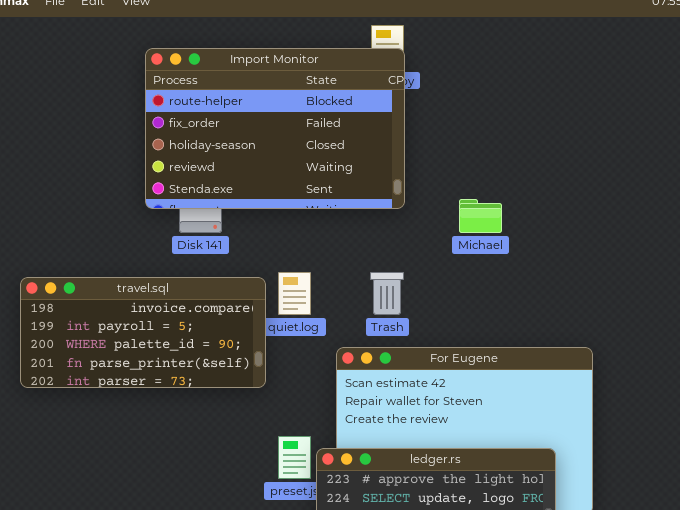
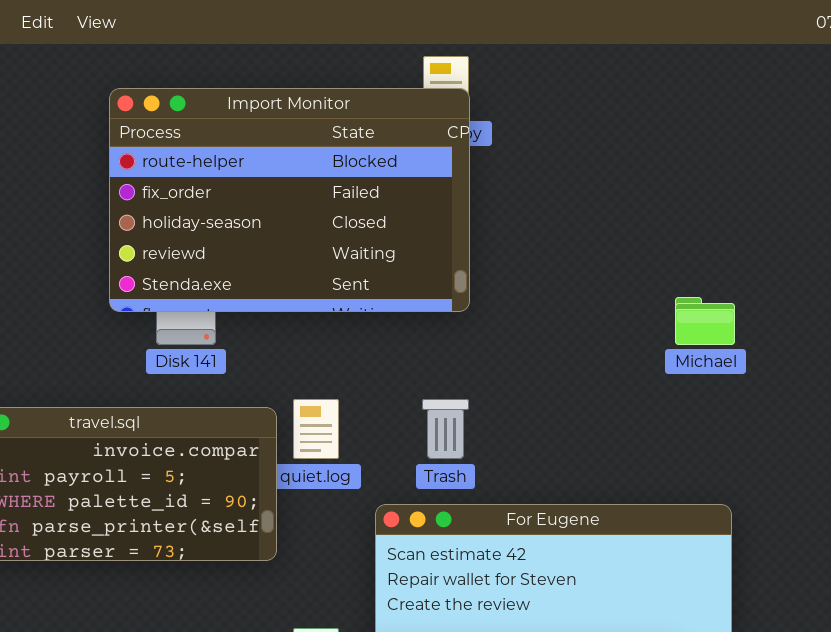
Michael: [459,199,502,233] -> [675,297,735,345], moved

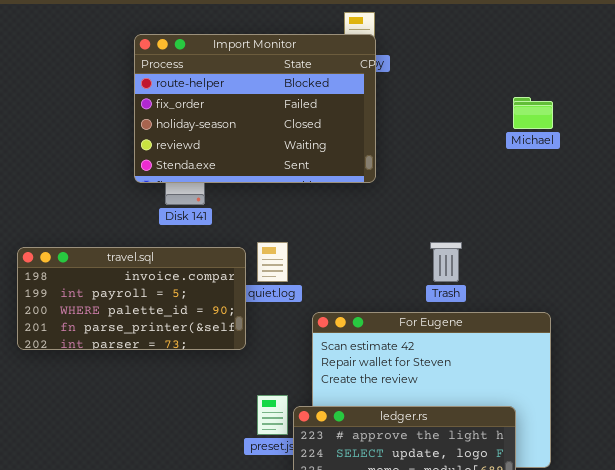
Michael: [675,297,735,345] -> [513,97,553,129], moved
Trash: [422,399,469,459] -> [430,242,462,282], moved

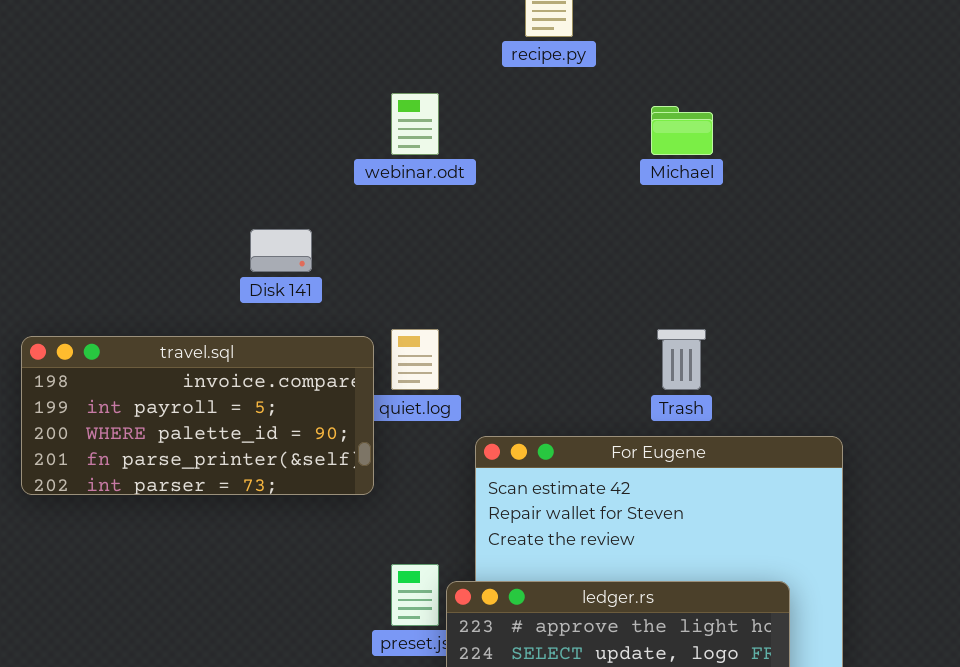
Import Monitor: [134,34,376,183] -> none, closed
Michael: [513,97,553,129] -> [651,106,713,155], moved

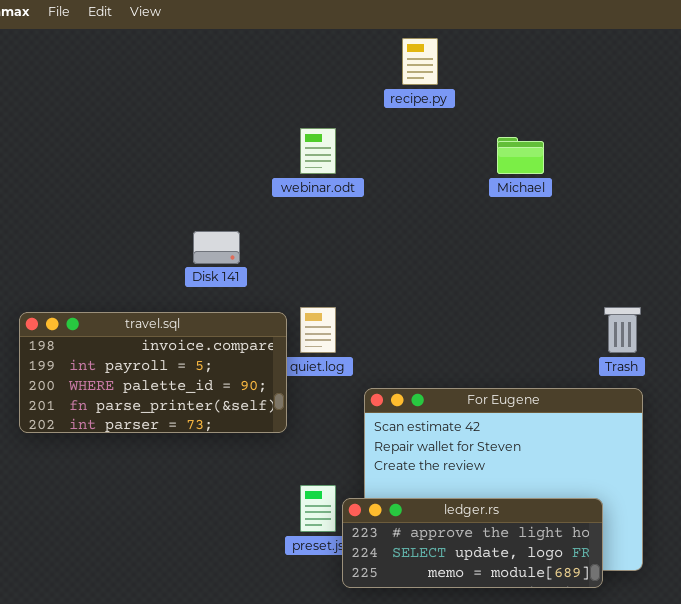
Trash: [657,329,706,390] -> [604,307,641,353], moved

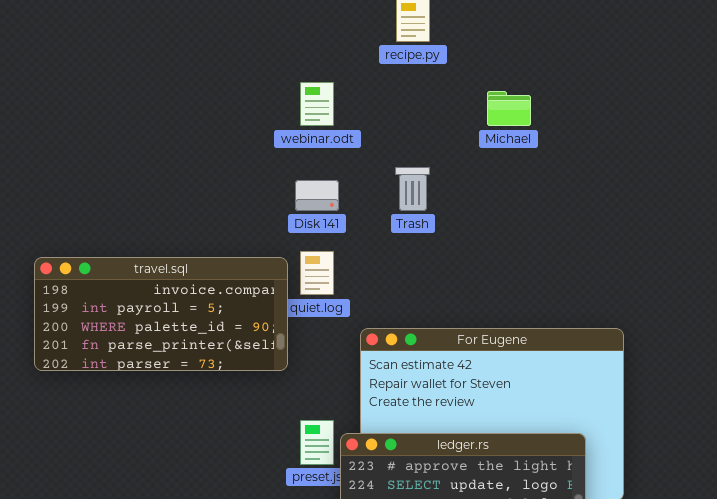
Disk 141: [193,231,240,264] -> [295,180,339,211], moved
Trash: [604,307,641,353] -> [395,167,430,211], moved

